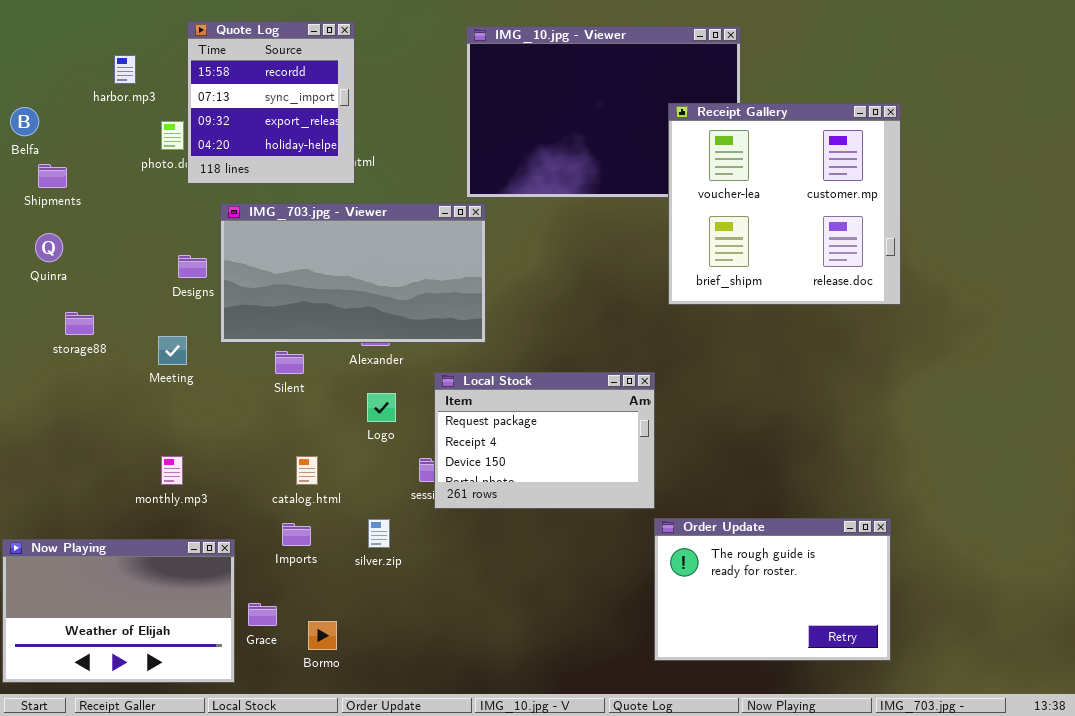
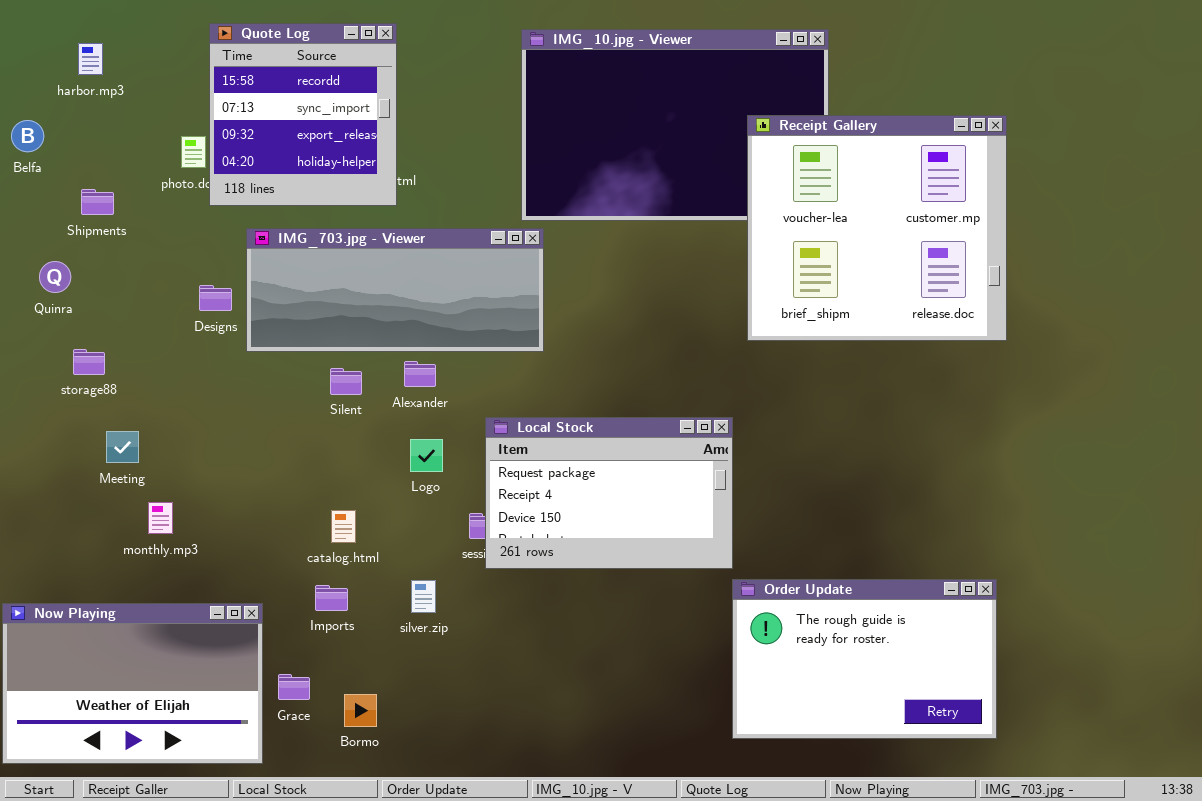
harbor.mp3: [114,55,136,84] -> [78,43,103,75], moved
Shipments: [38,164,67,188] -> [81,189,114,215], moved
IMG_703.jpg - Viewer: [220,203,486,343] -> [246,228,544,352], resized
Meeting: [158,336,187,365] -> [106,431,139,463], moved
Silent: [275,351,304,374] -> [330,368,362,395], moved
monthly.mp3: [161,456,183,485] -> [148,502,173,534], moved

